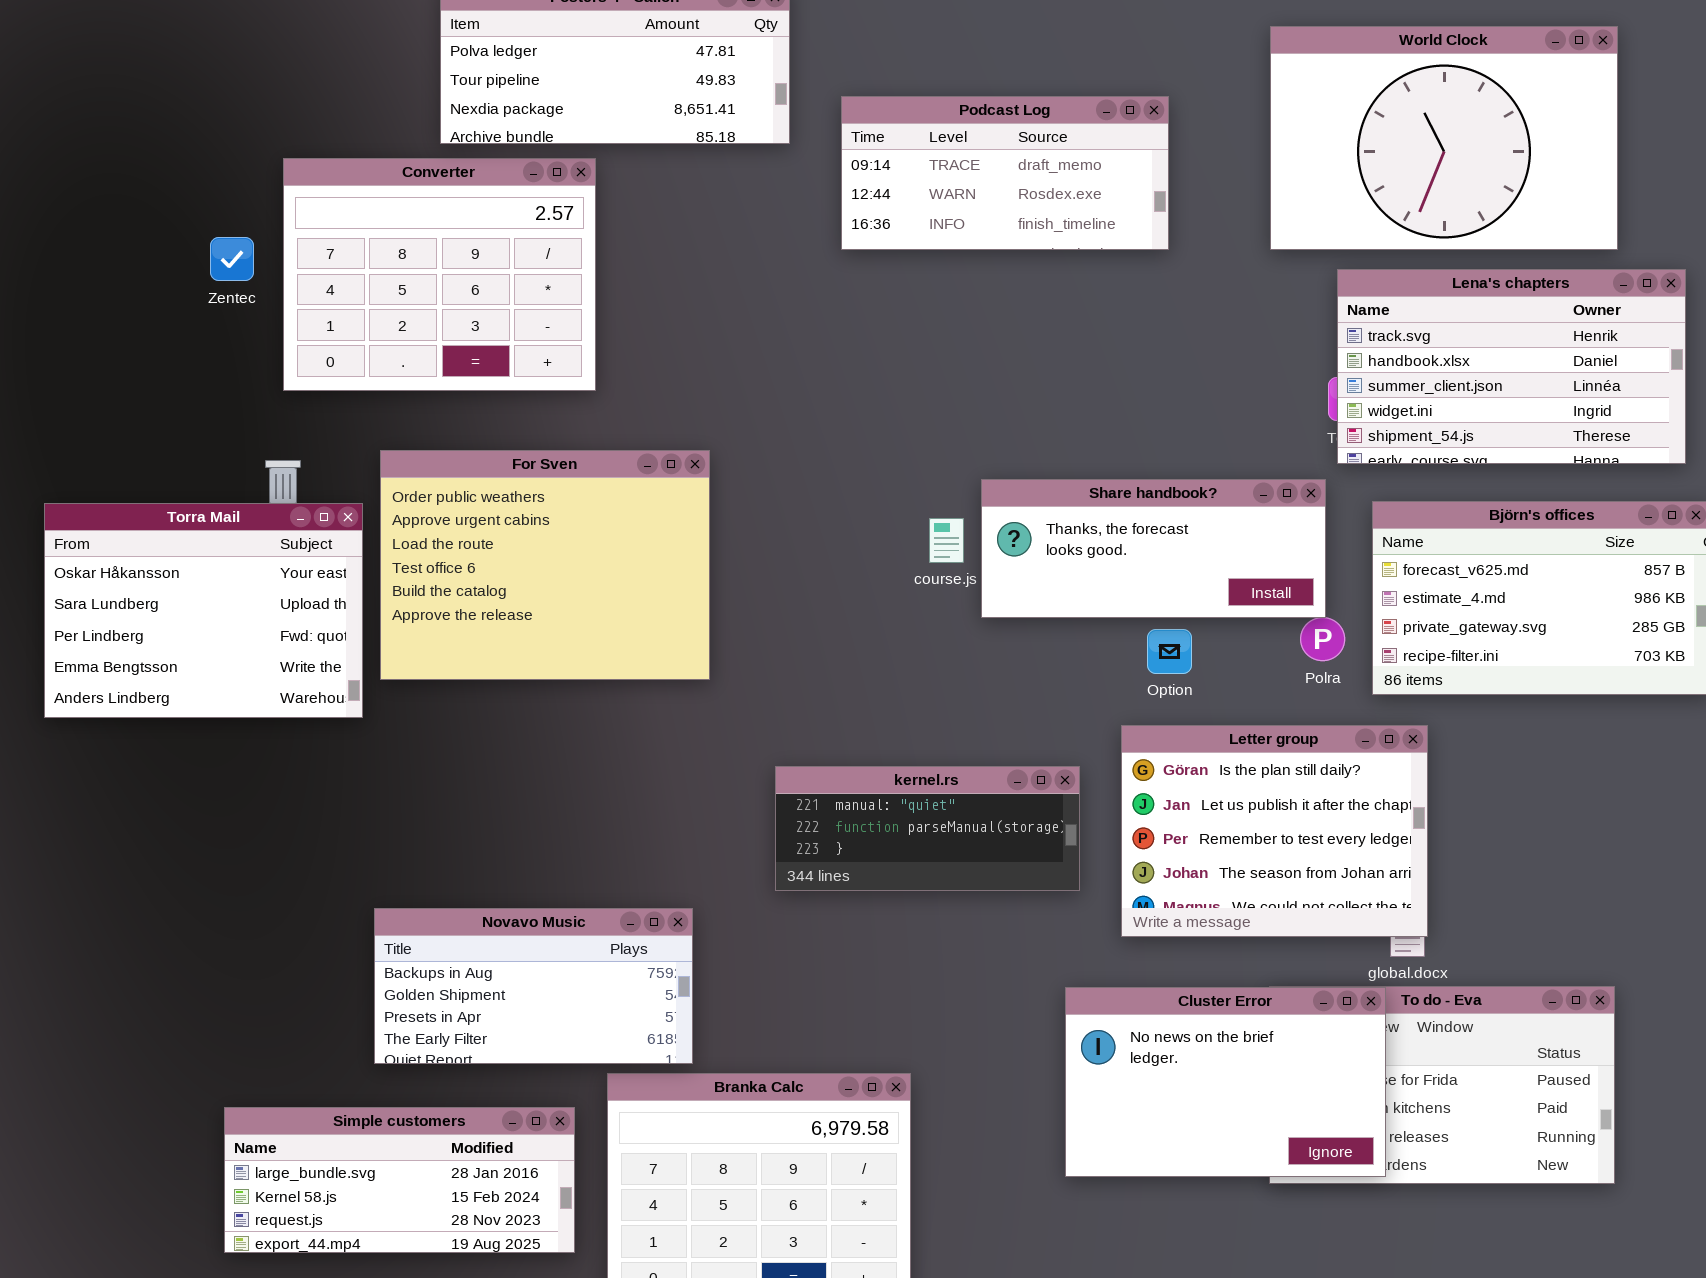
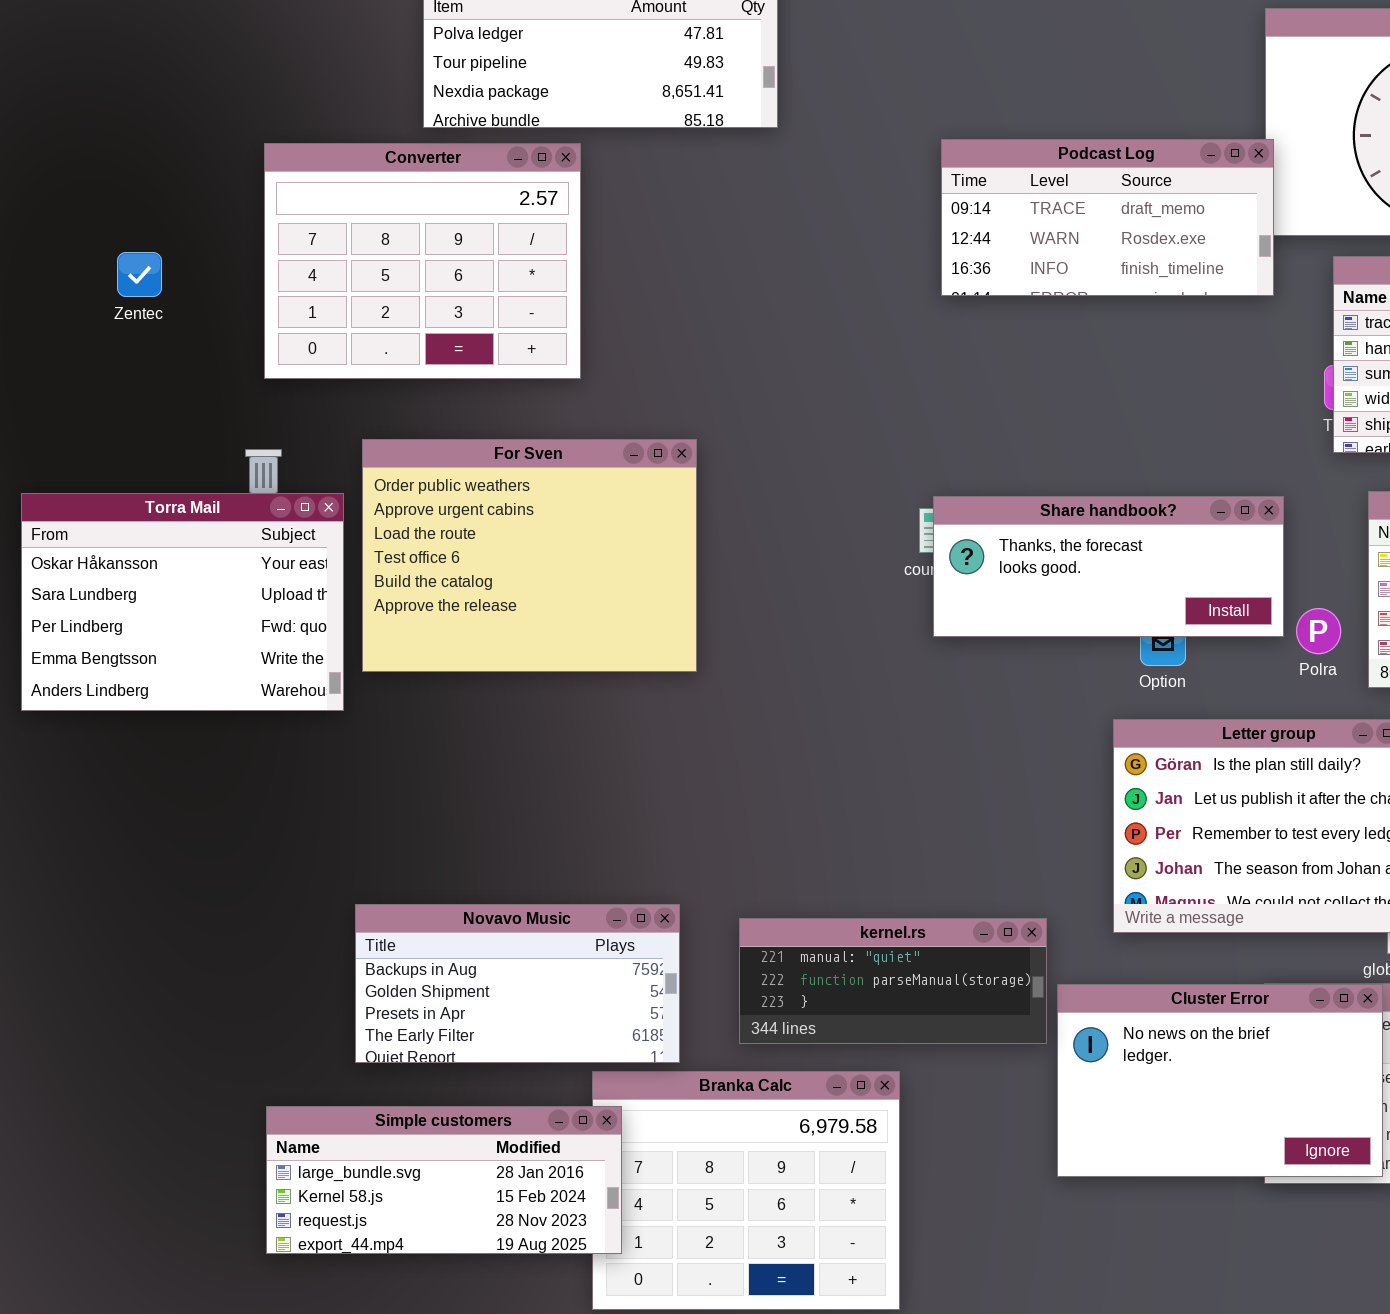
Podcast Log: [841,96,1169,250] -> [941,139,1274,296], moved
Zentec: [210,237,254,281] -> [117,252,162,297], moved
Share handbook?: [981,479,1326,618] -> [933,496,1284,637], moved
kernel.rs: [775,766,1080,891] -> [739,918,1047,1044], moved
Simple customers: [224,1107,575,1253] -> [266,1106,622,1254], moved

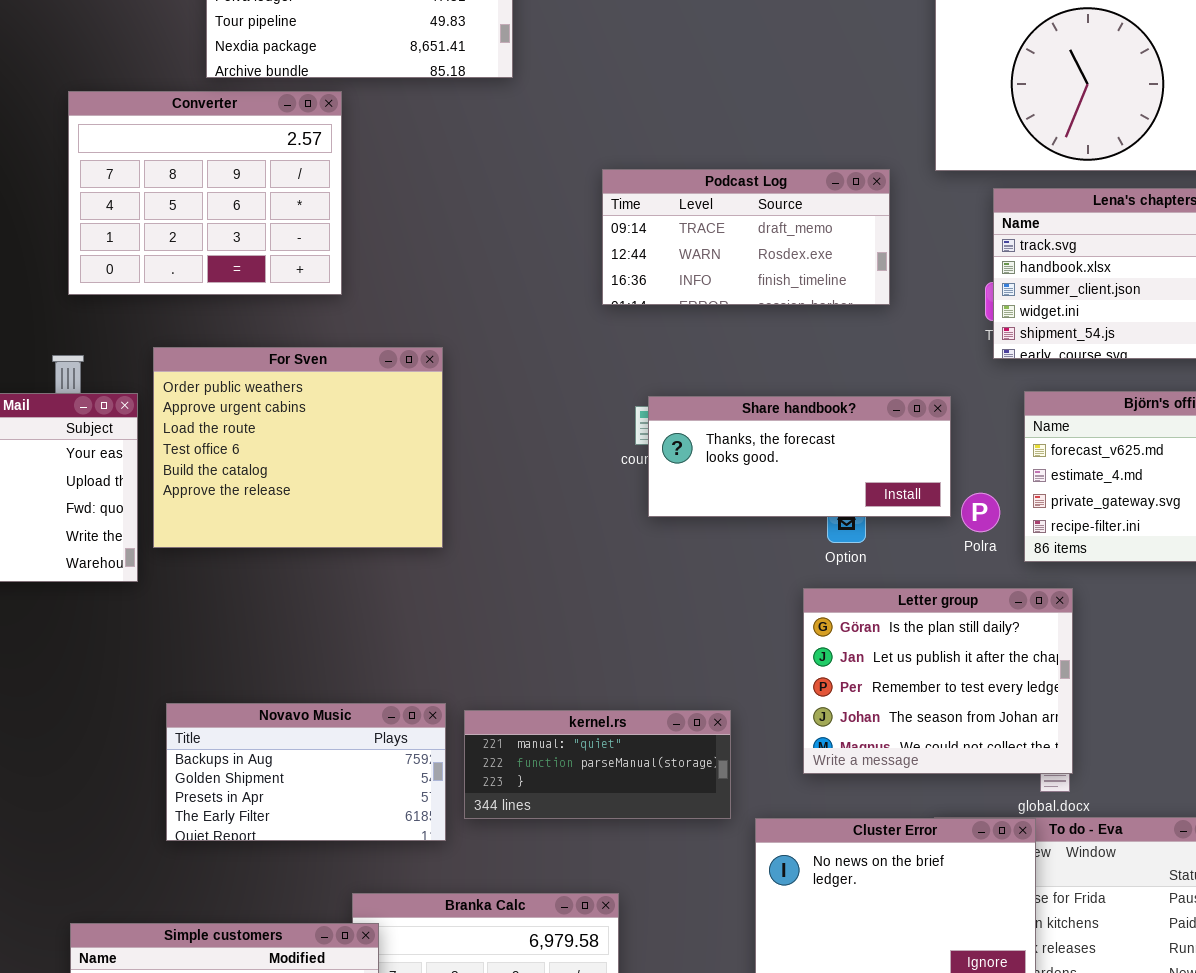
Podcast Log: [941,139,1274,296] -> [602,169,890,305], moved
Novavo Music: [355,904,680,1063] -> [166,703,446,841], moved
kernel.rs: [739,918,1047,1044] -> [464,710,731,819], moved

